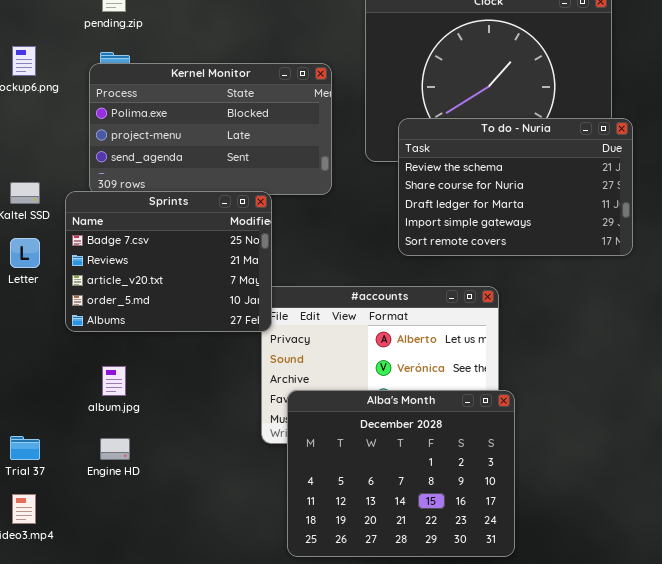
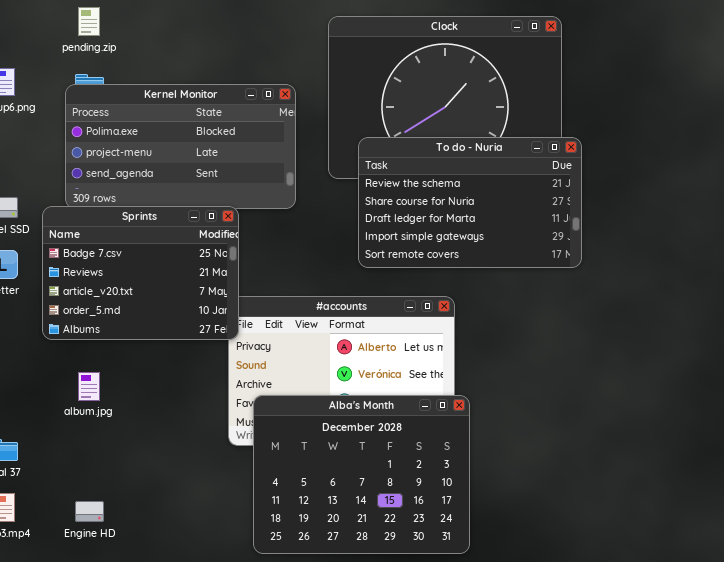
Engine HD: [100,438,130,460] -> [75,501,104,522], moved

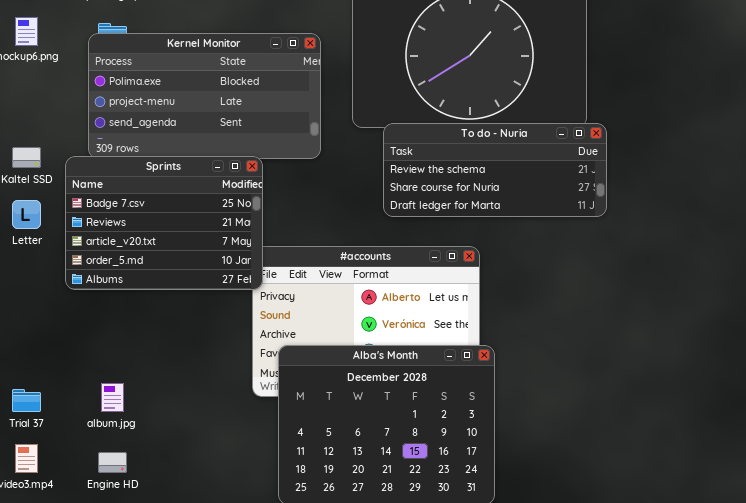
To do - Nuria: [358,137,582,268] -> [383,123,607,217], resized
album.jpg: [78,372,100,401] -> [101,383,124,412], moved

